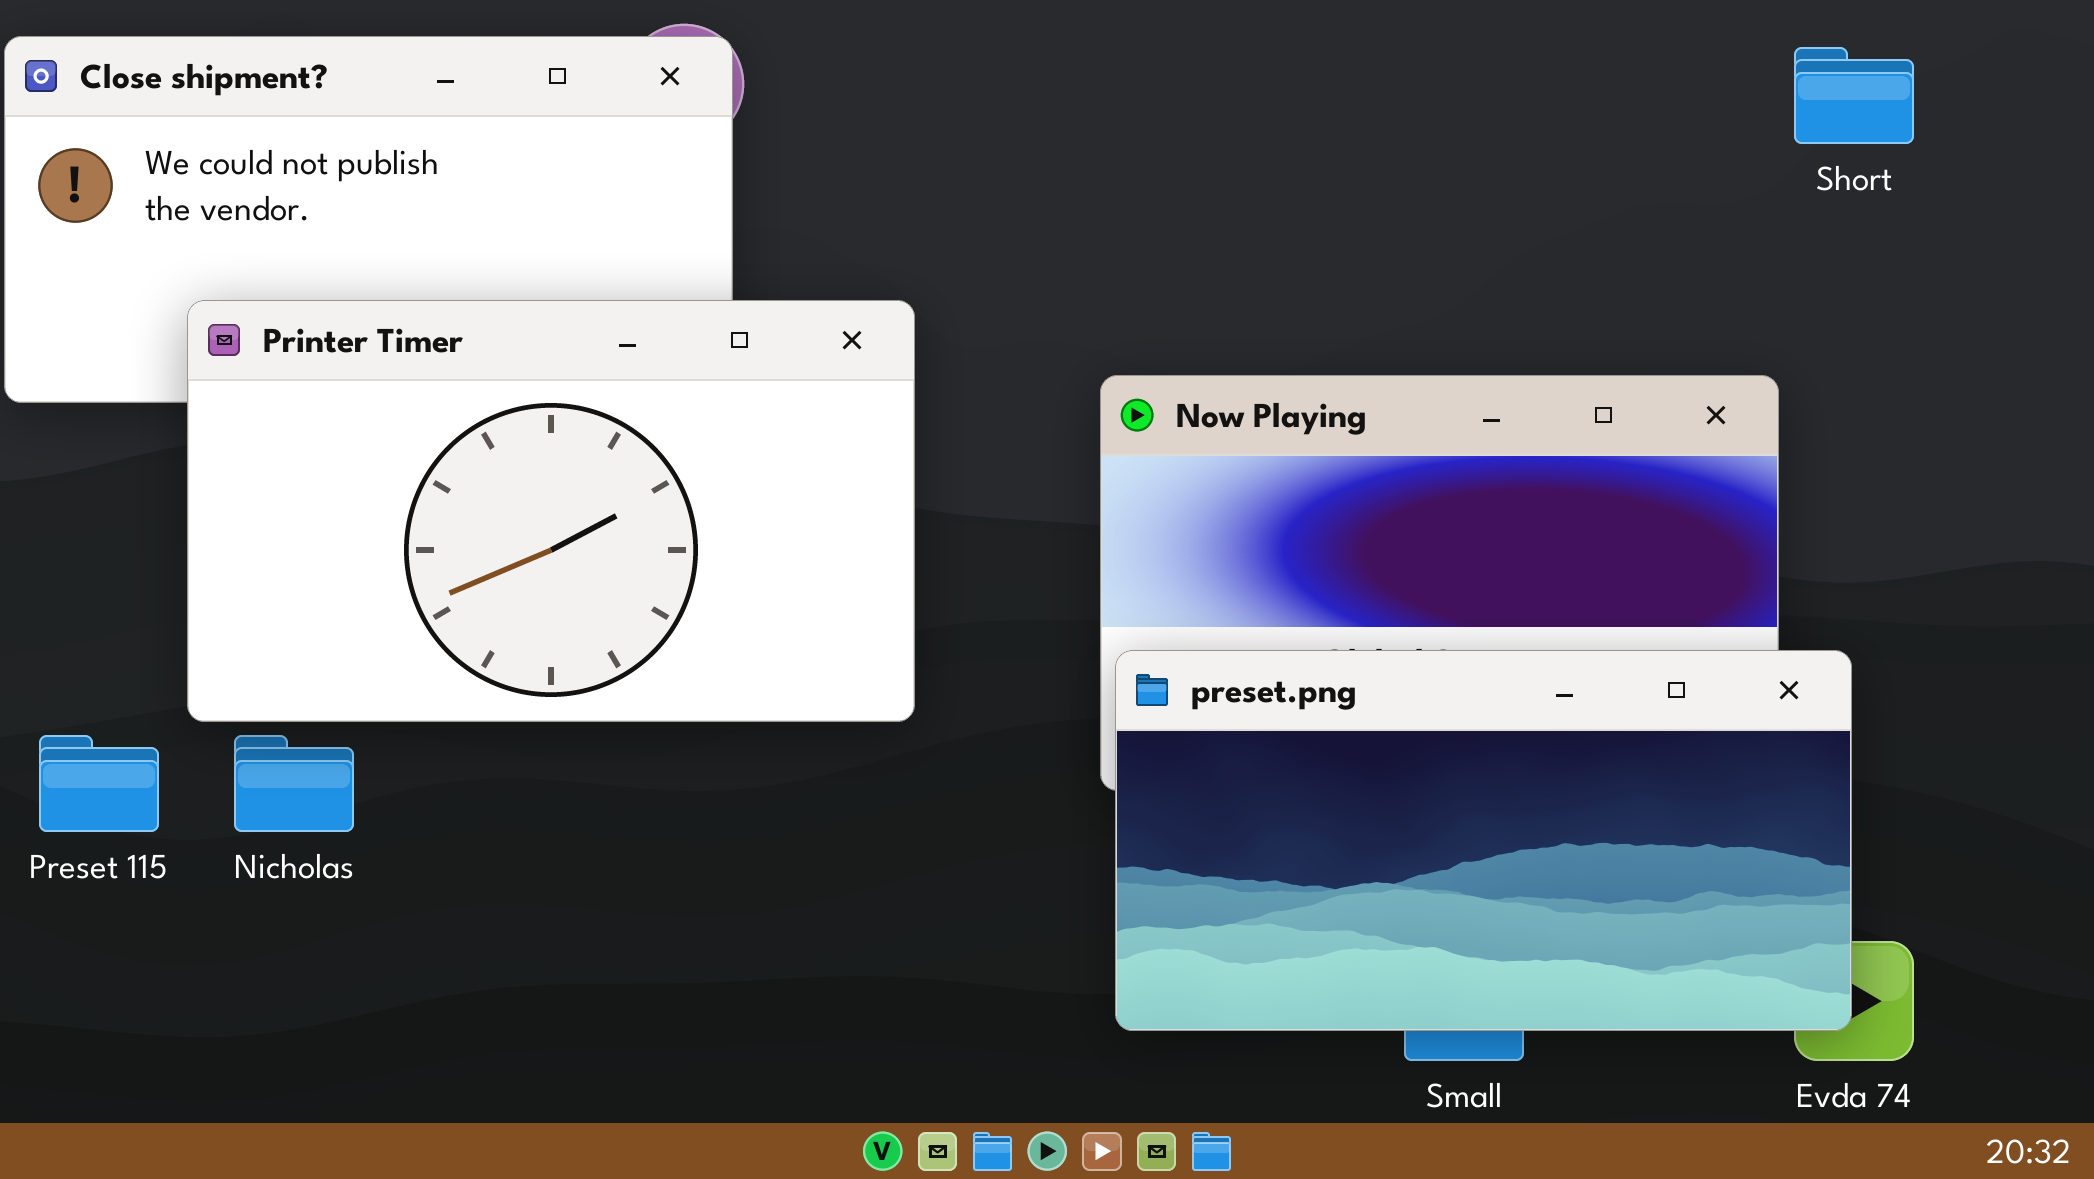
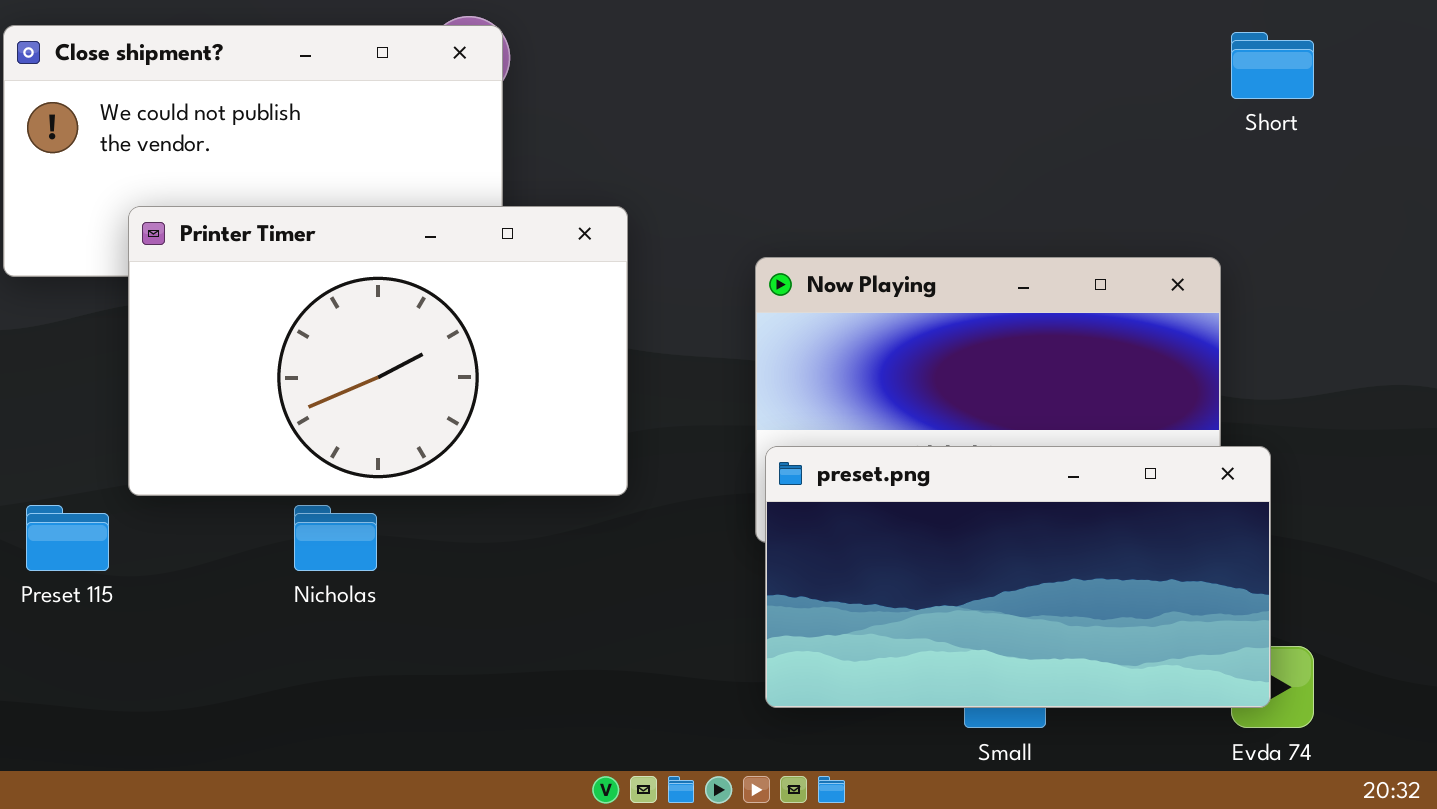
Nicholas: [234,735,354,832] -> [294,505,377,571], moved

